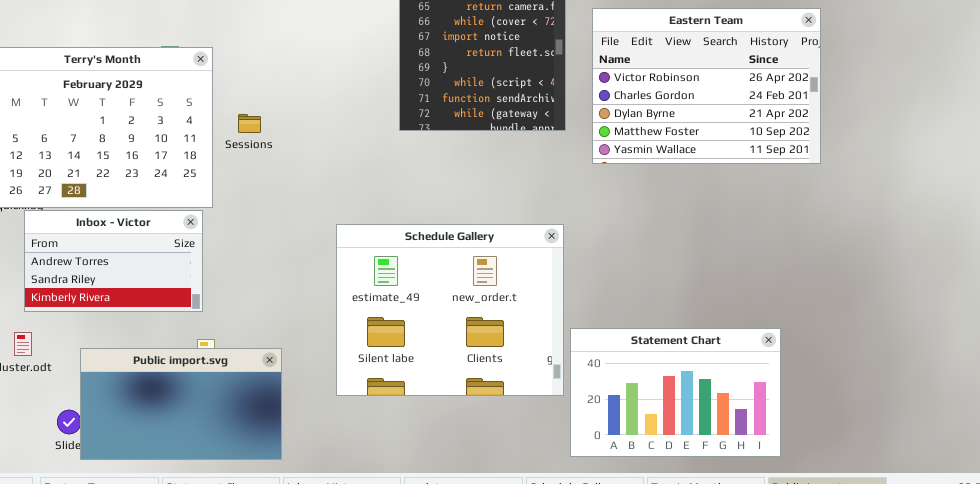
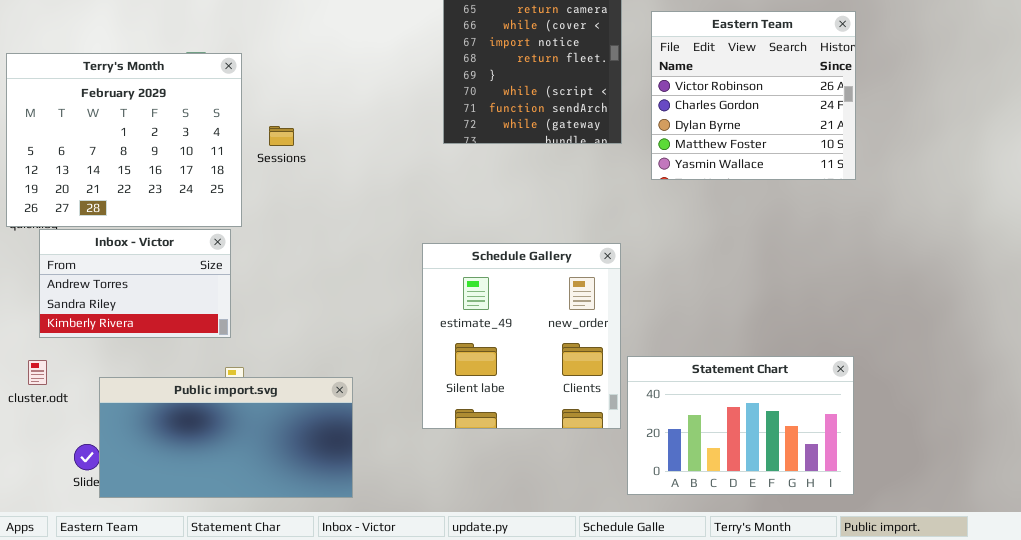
Eastern Team: [592,8,821,164] -> [651,11,856,180], resized
Schedule Gallery: [336,224,564,396] -> [422,243,621,429], resized
Public import.svg: [80,348,282,460] -> [99,377,353,498], resized

